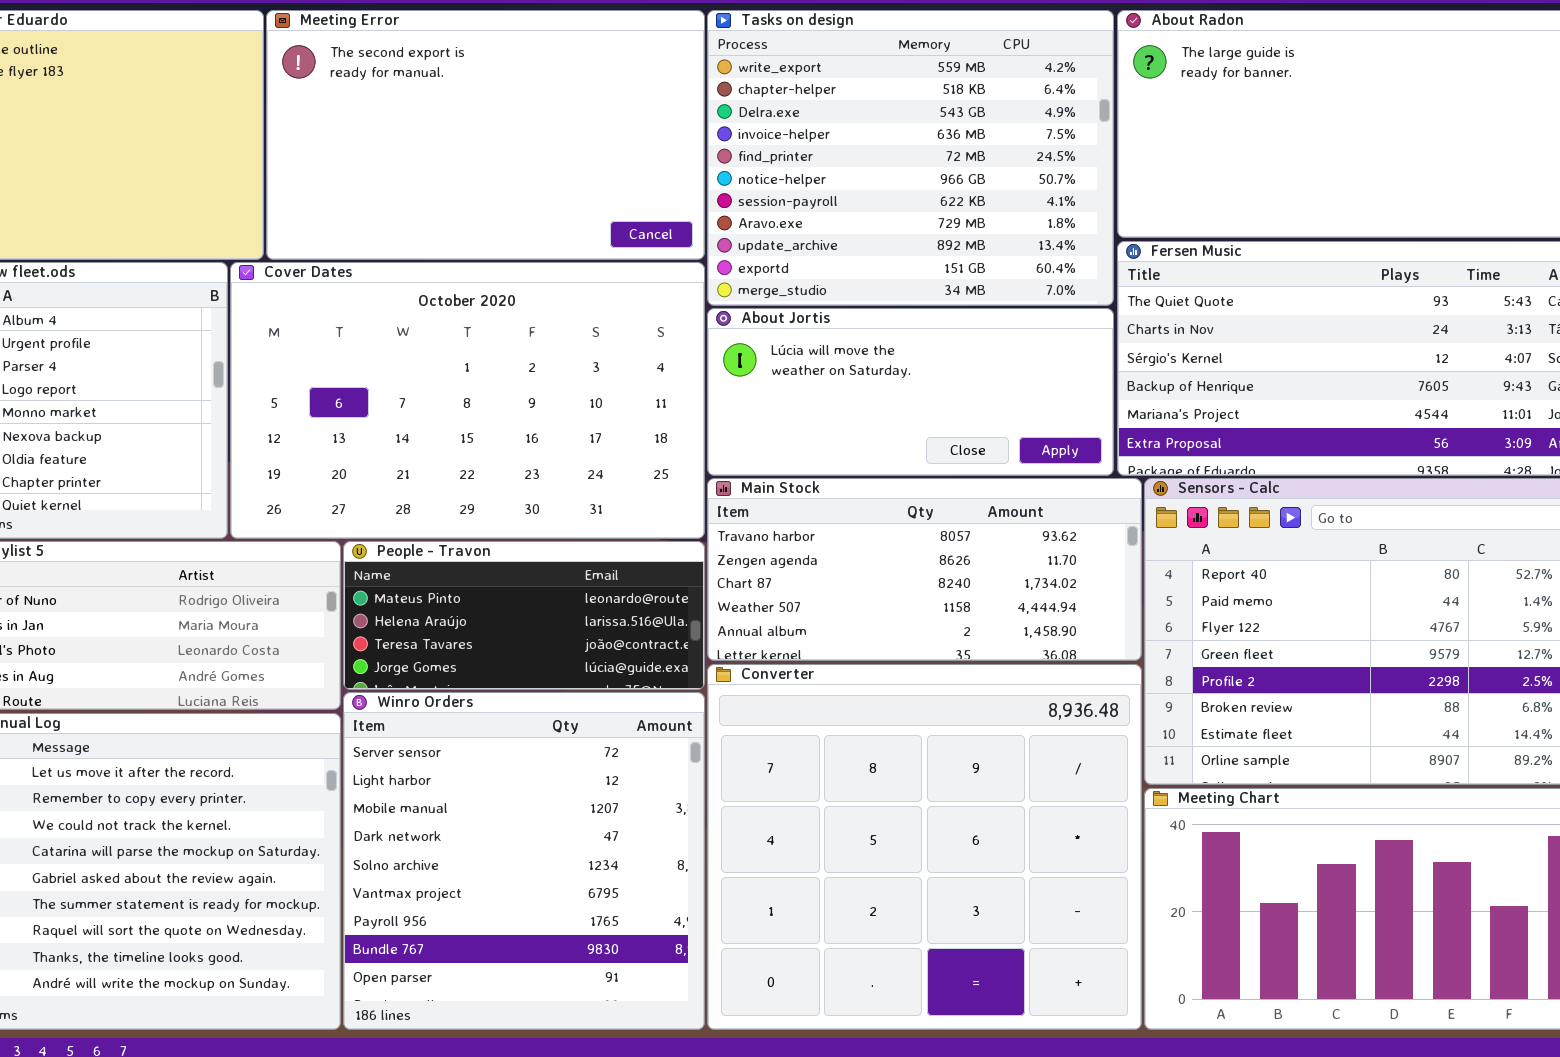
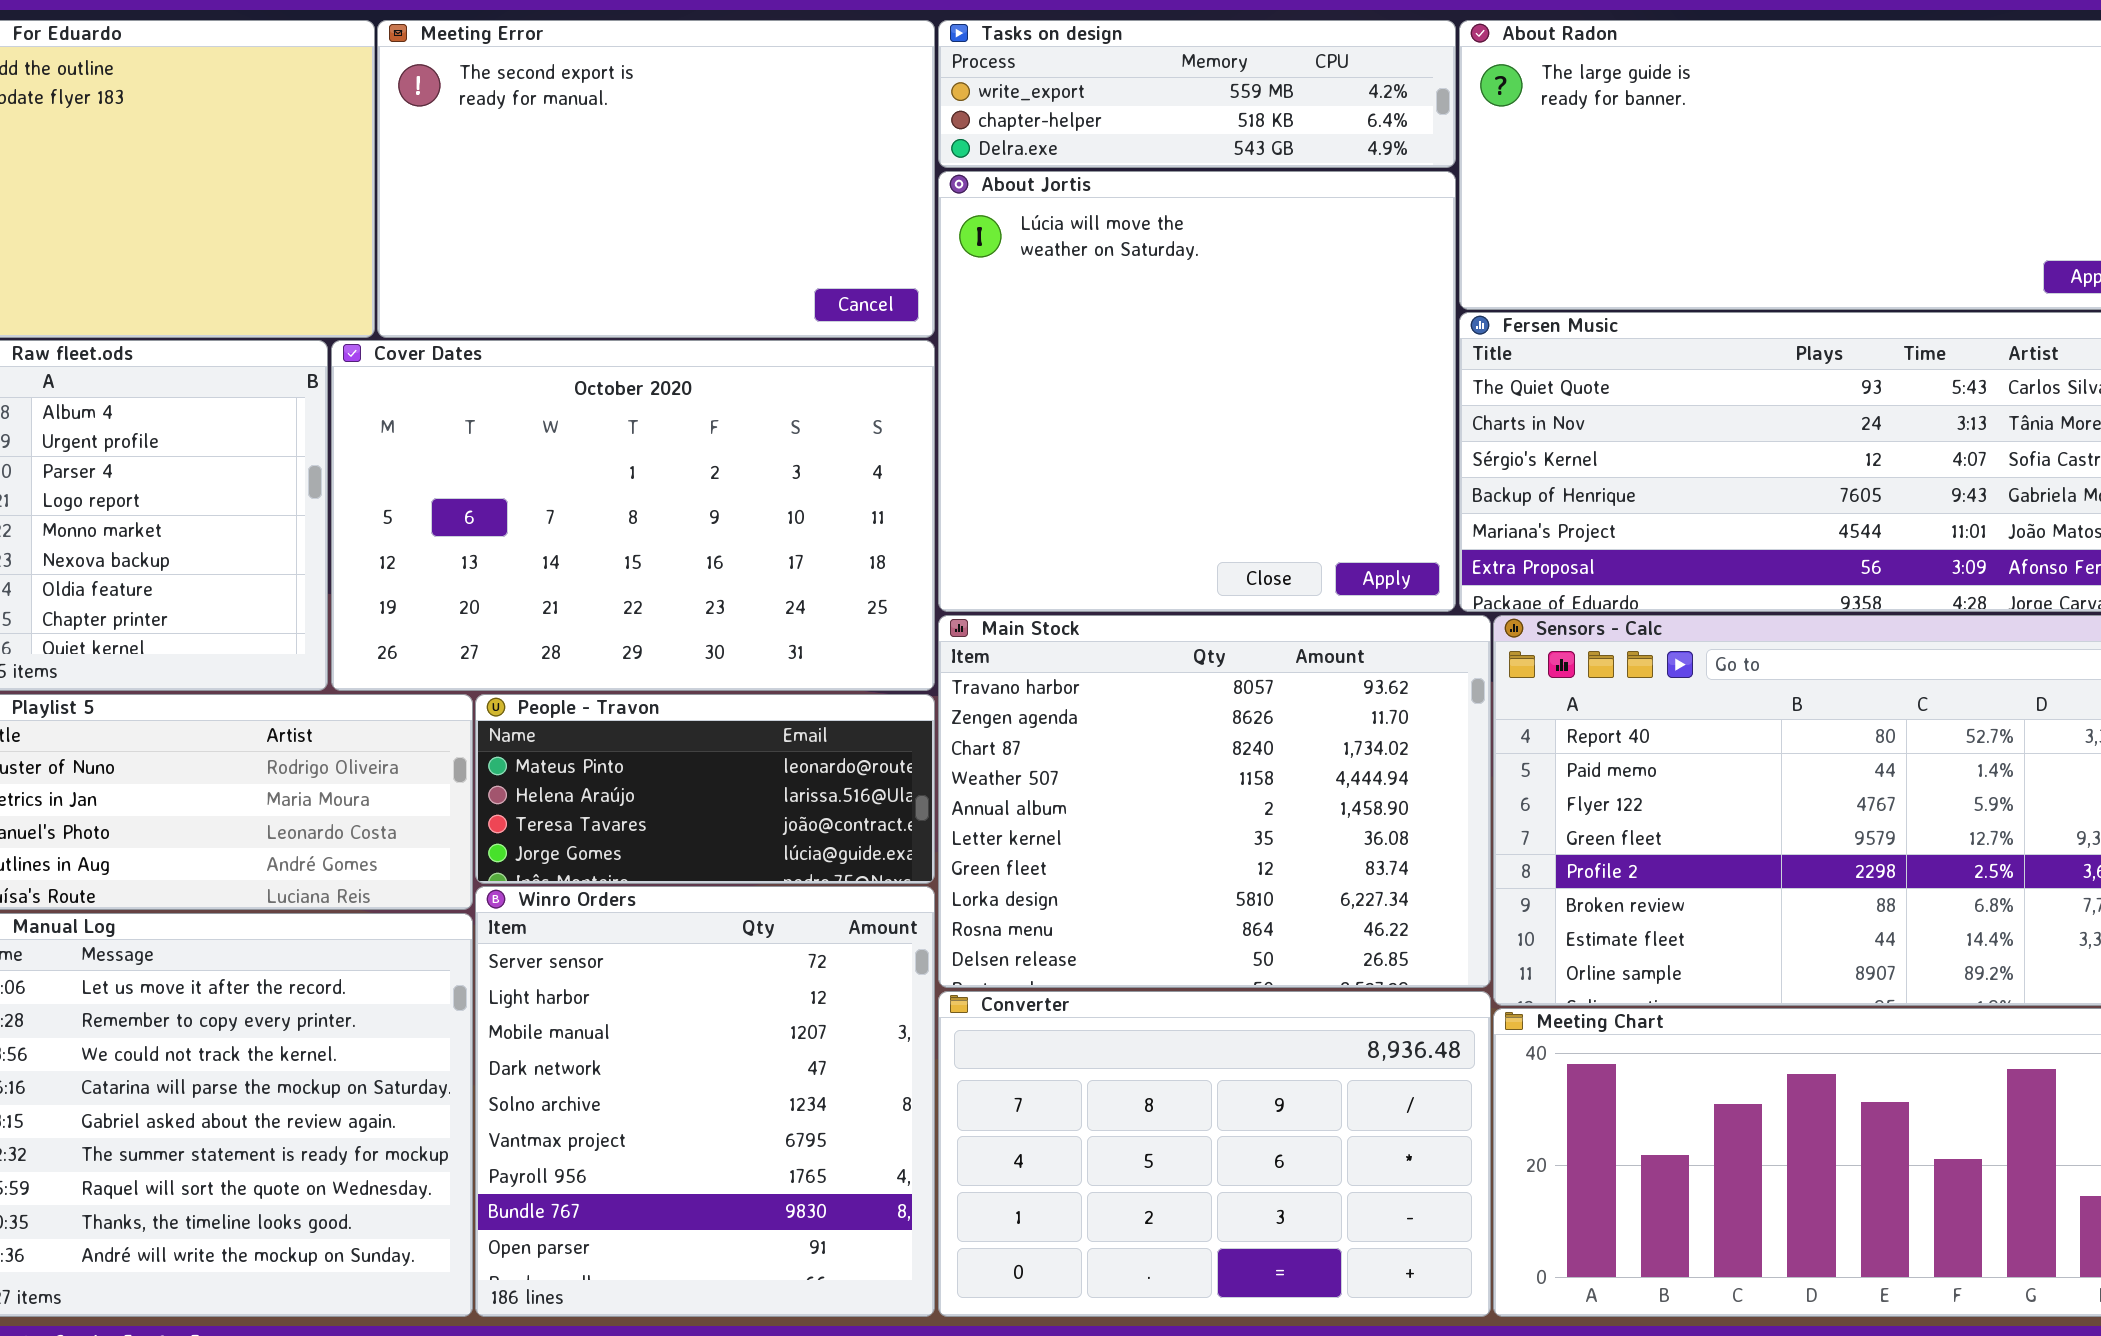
Tasks on design: [707,10,1114,306] -> [938,20,1456,168], resized
About Jortis: [707,308,1114,476] -> [938,171,1456,612], resized
Main Stock: [707,478,1142,661] -> [938,615,1491,988], resized
Converter: [707,664,1142,1030] -> [938,991,1491,1317], resized

